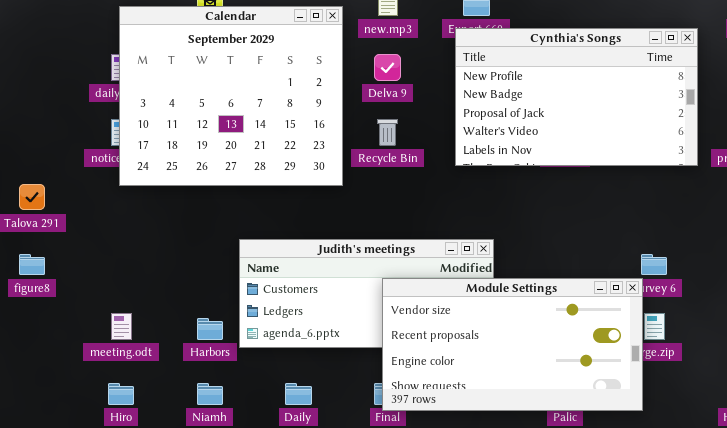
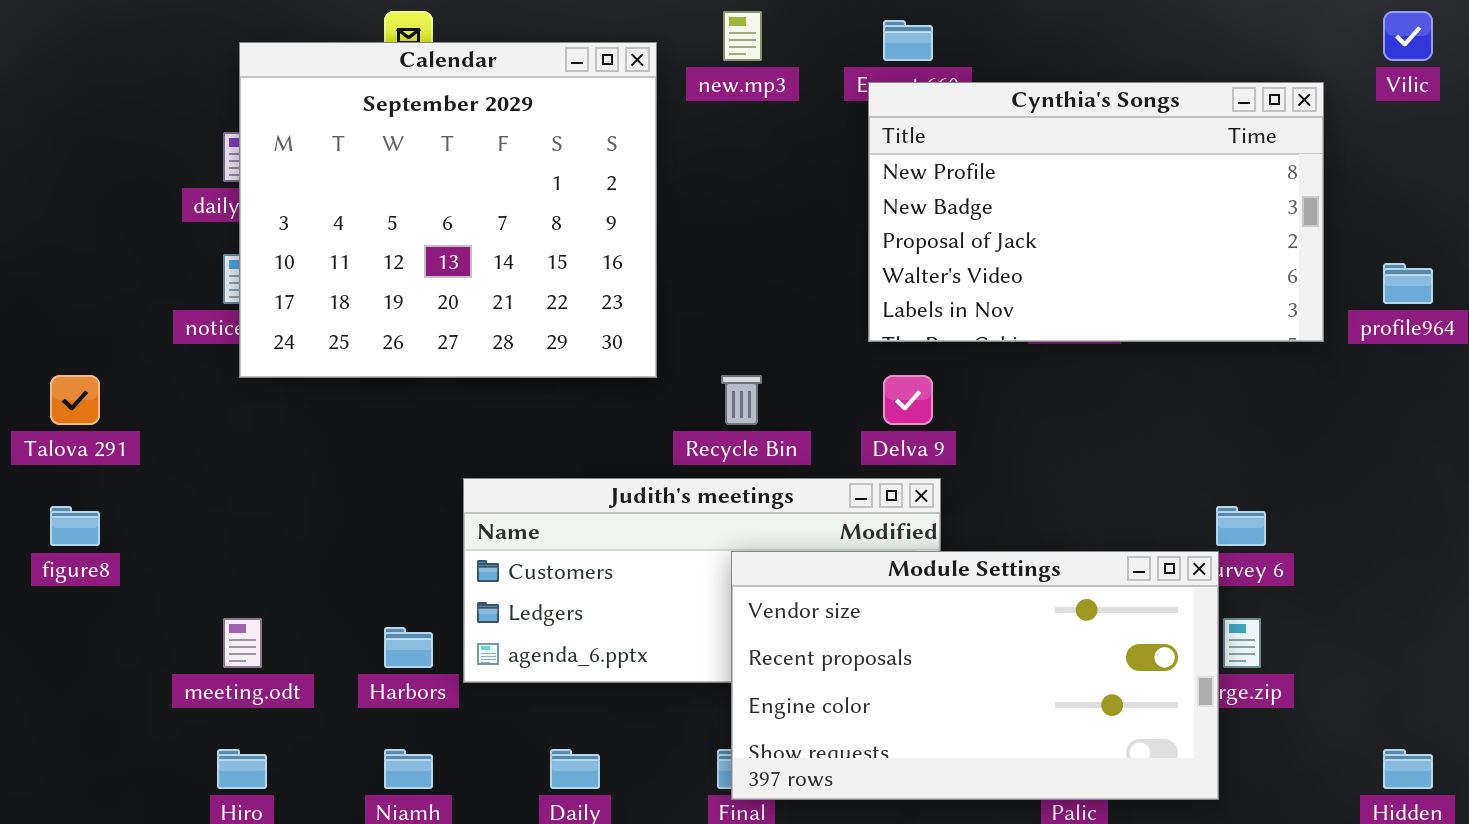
Delva 9: [374,54,401,81] -> [883,375,933,425], moved
Recycle Bin: [377,119,398,146] -> [721,375,762,425], moved

